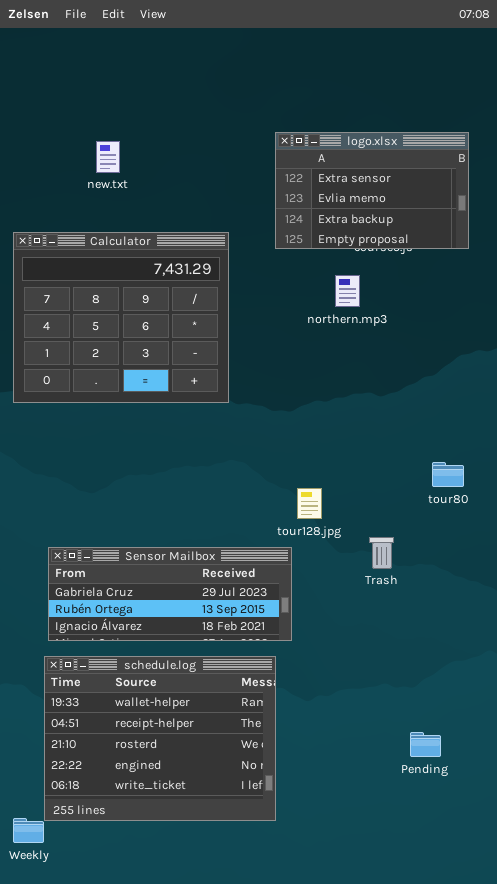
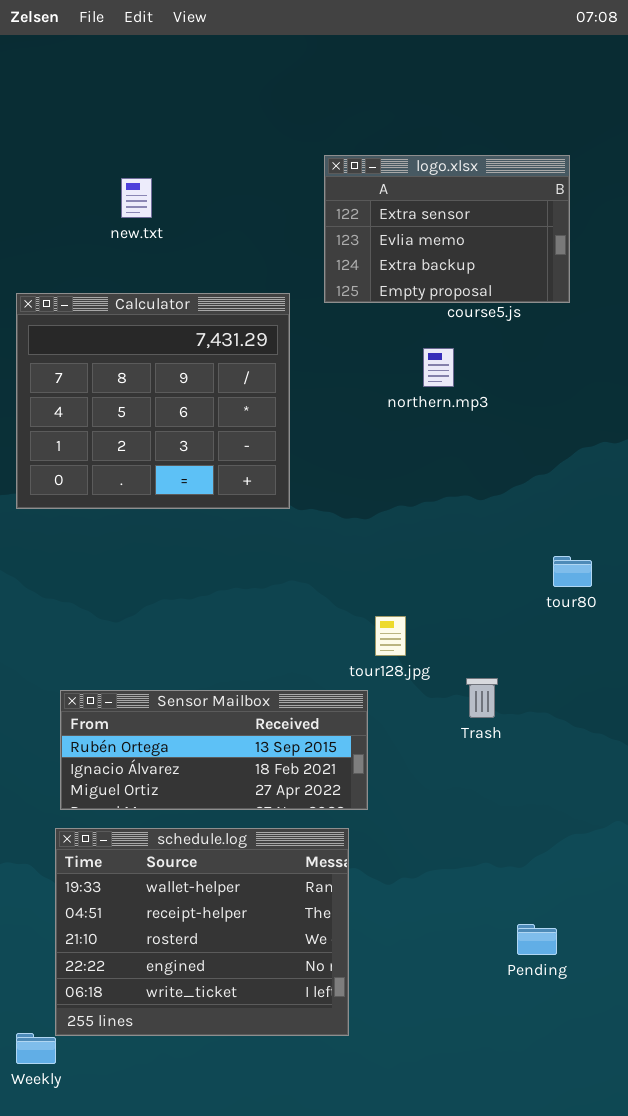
logo.xlsx: [275,132,469,249] -> [324,155,570,303], moved
tour80: [432,462,464,487] -> [553,556,592,587], moved
Sensor Mailbox: [48,547,292,641] -> [60,690,368,810], scrolled down 1 row

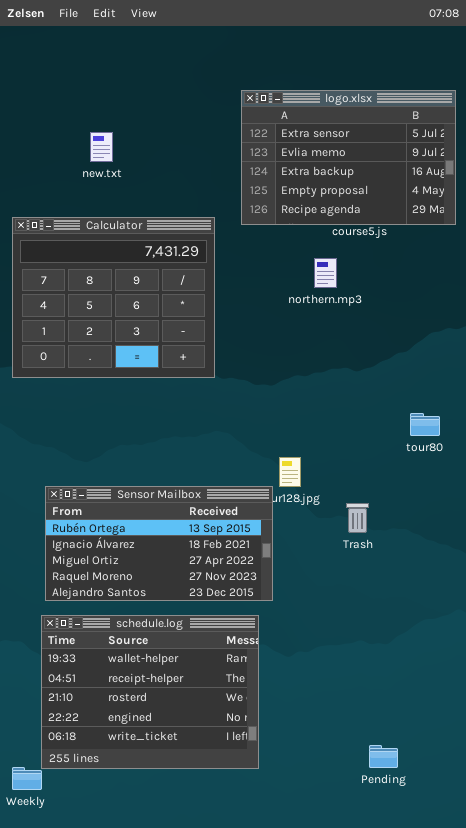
logo.xlsx: [324,155,570,303] -> [241,90,456,225], resized
Sensor Mailbox: [60,690,368,810] -> [45,486,273,601], resized
Pending: [517,924,557,955] -> [369,745,398,768], moved

